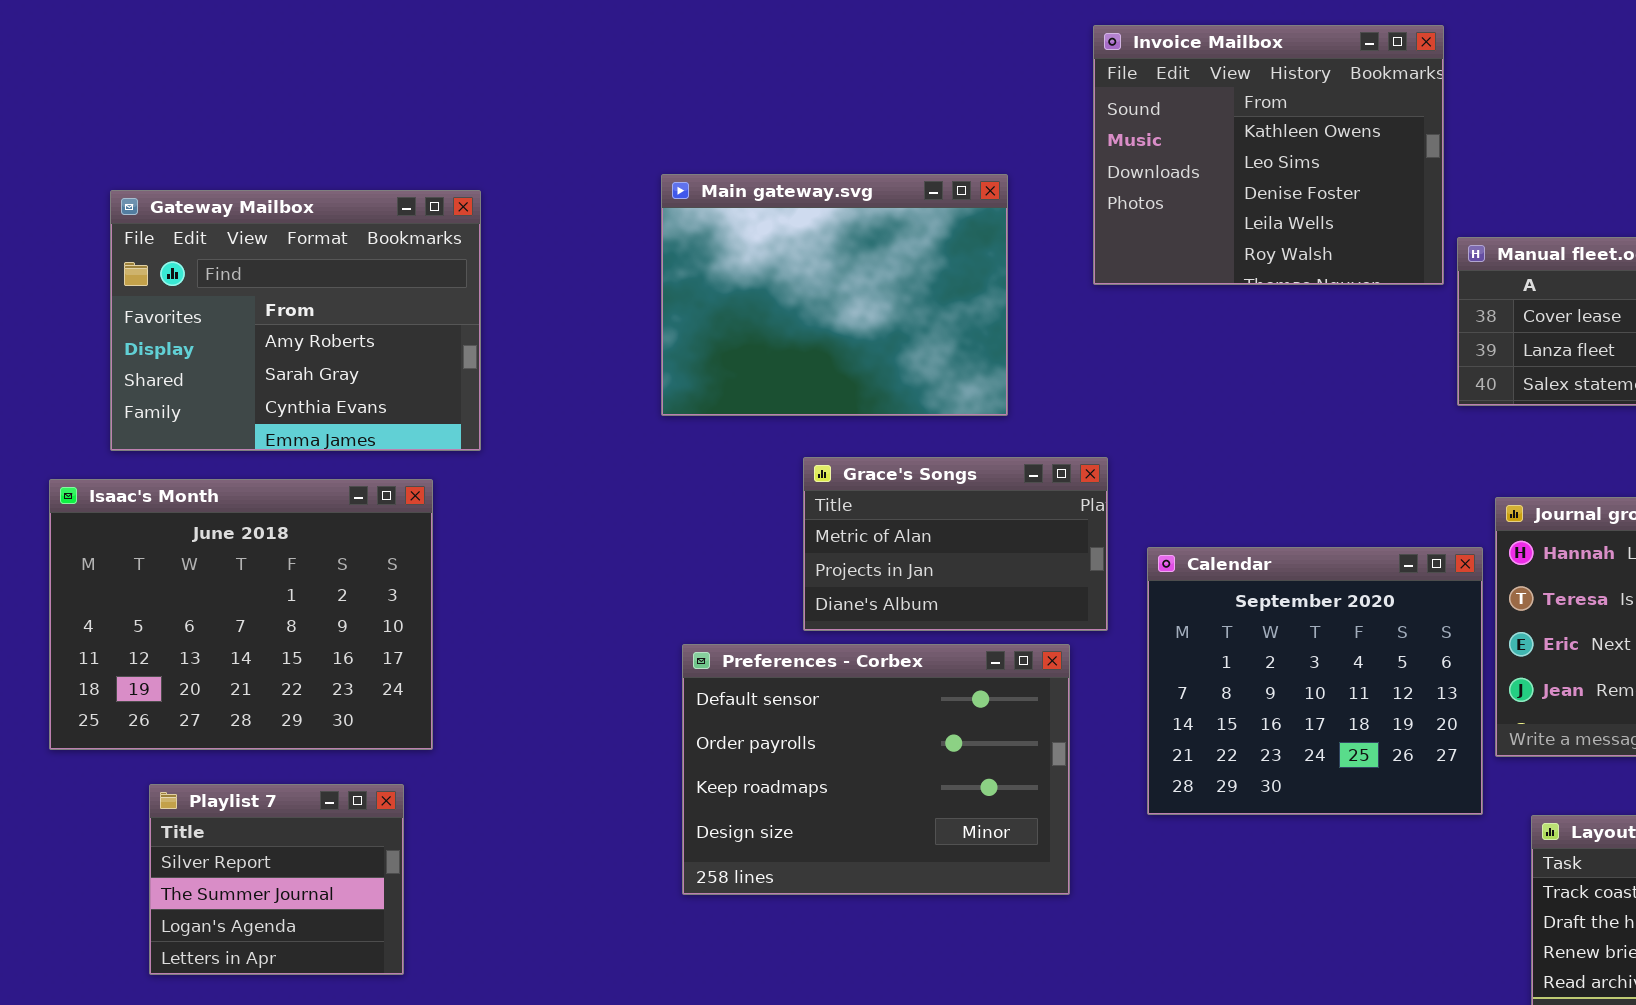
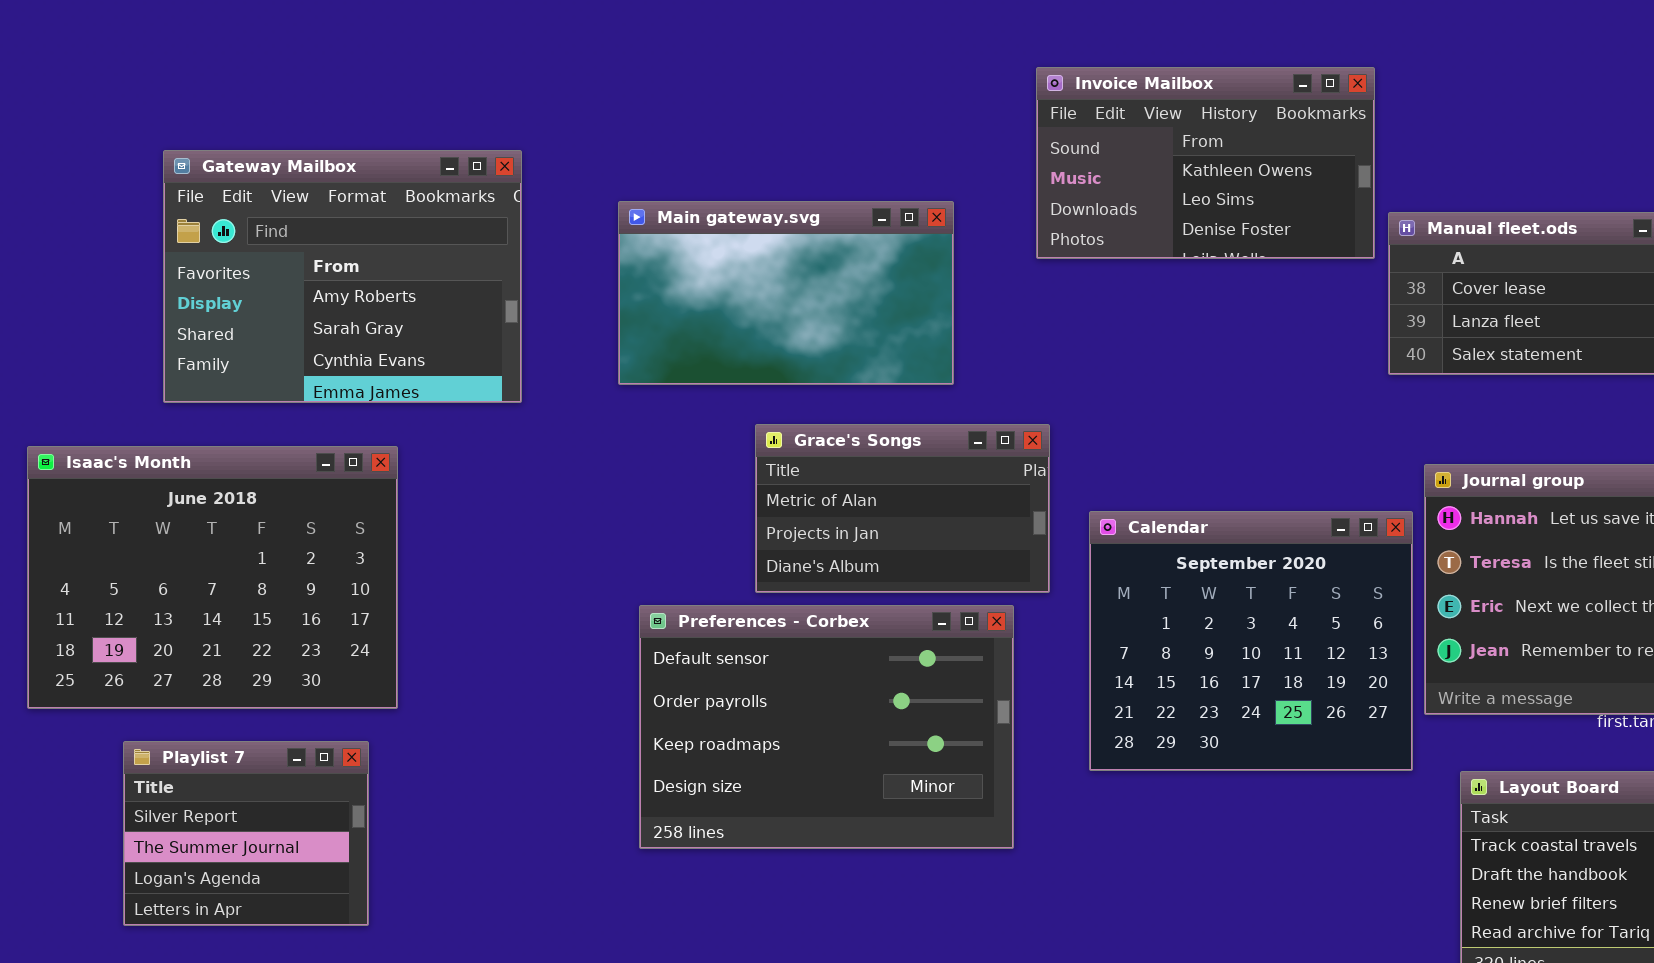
Invoice Mailbox: [1093,25,1444,285] -> [1036,67,1375,259], resized
Main gateway.svg: [661,174,1008,416] -> [618,201,954,385], resized
Gateway Mailbox: [110,190,481,451] -> [163,150,522,403], moved

